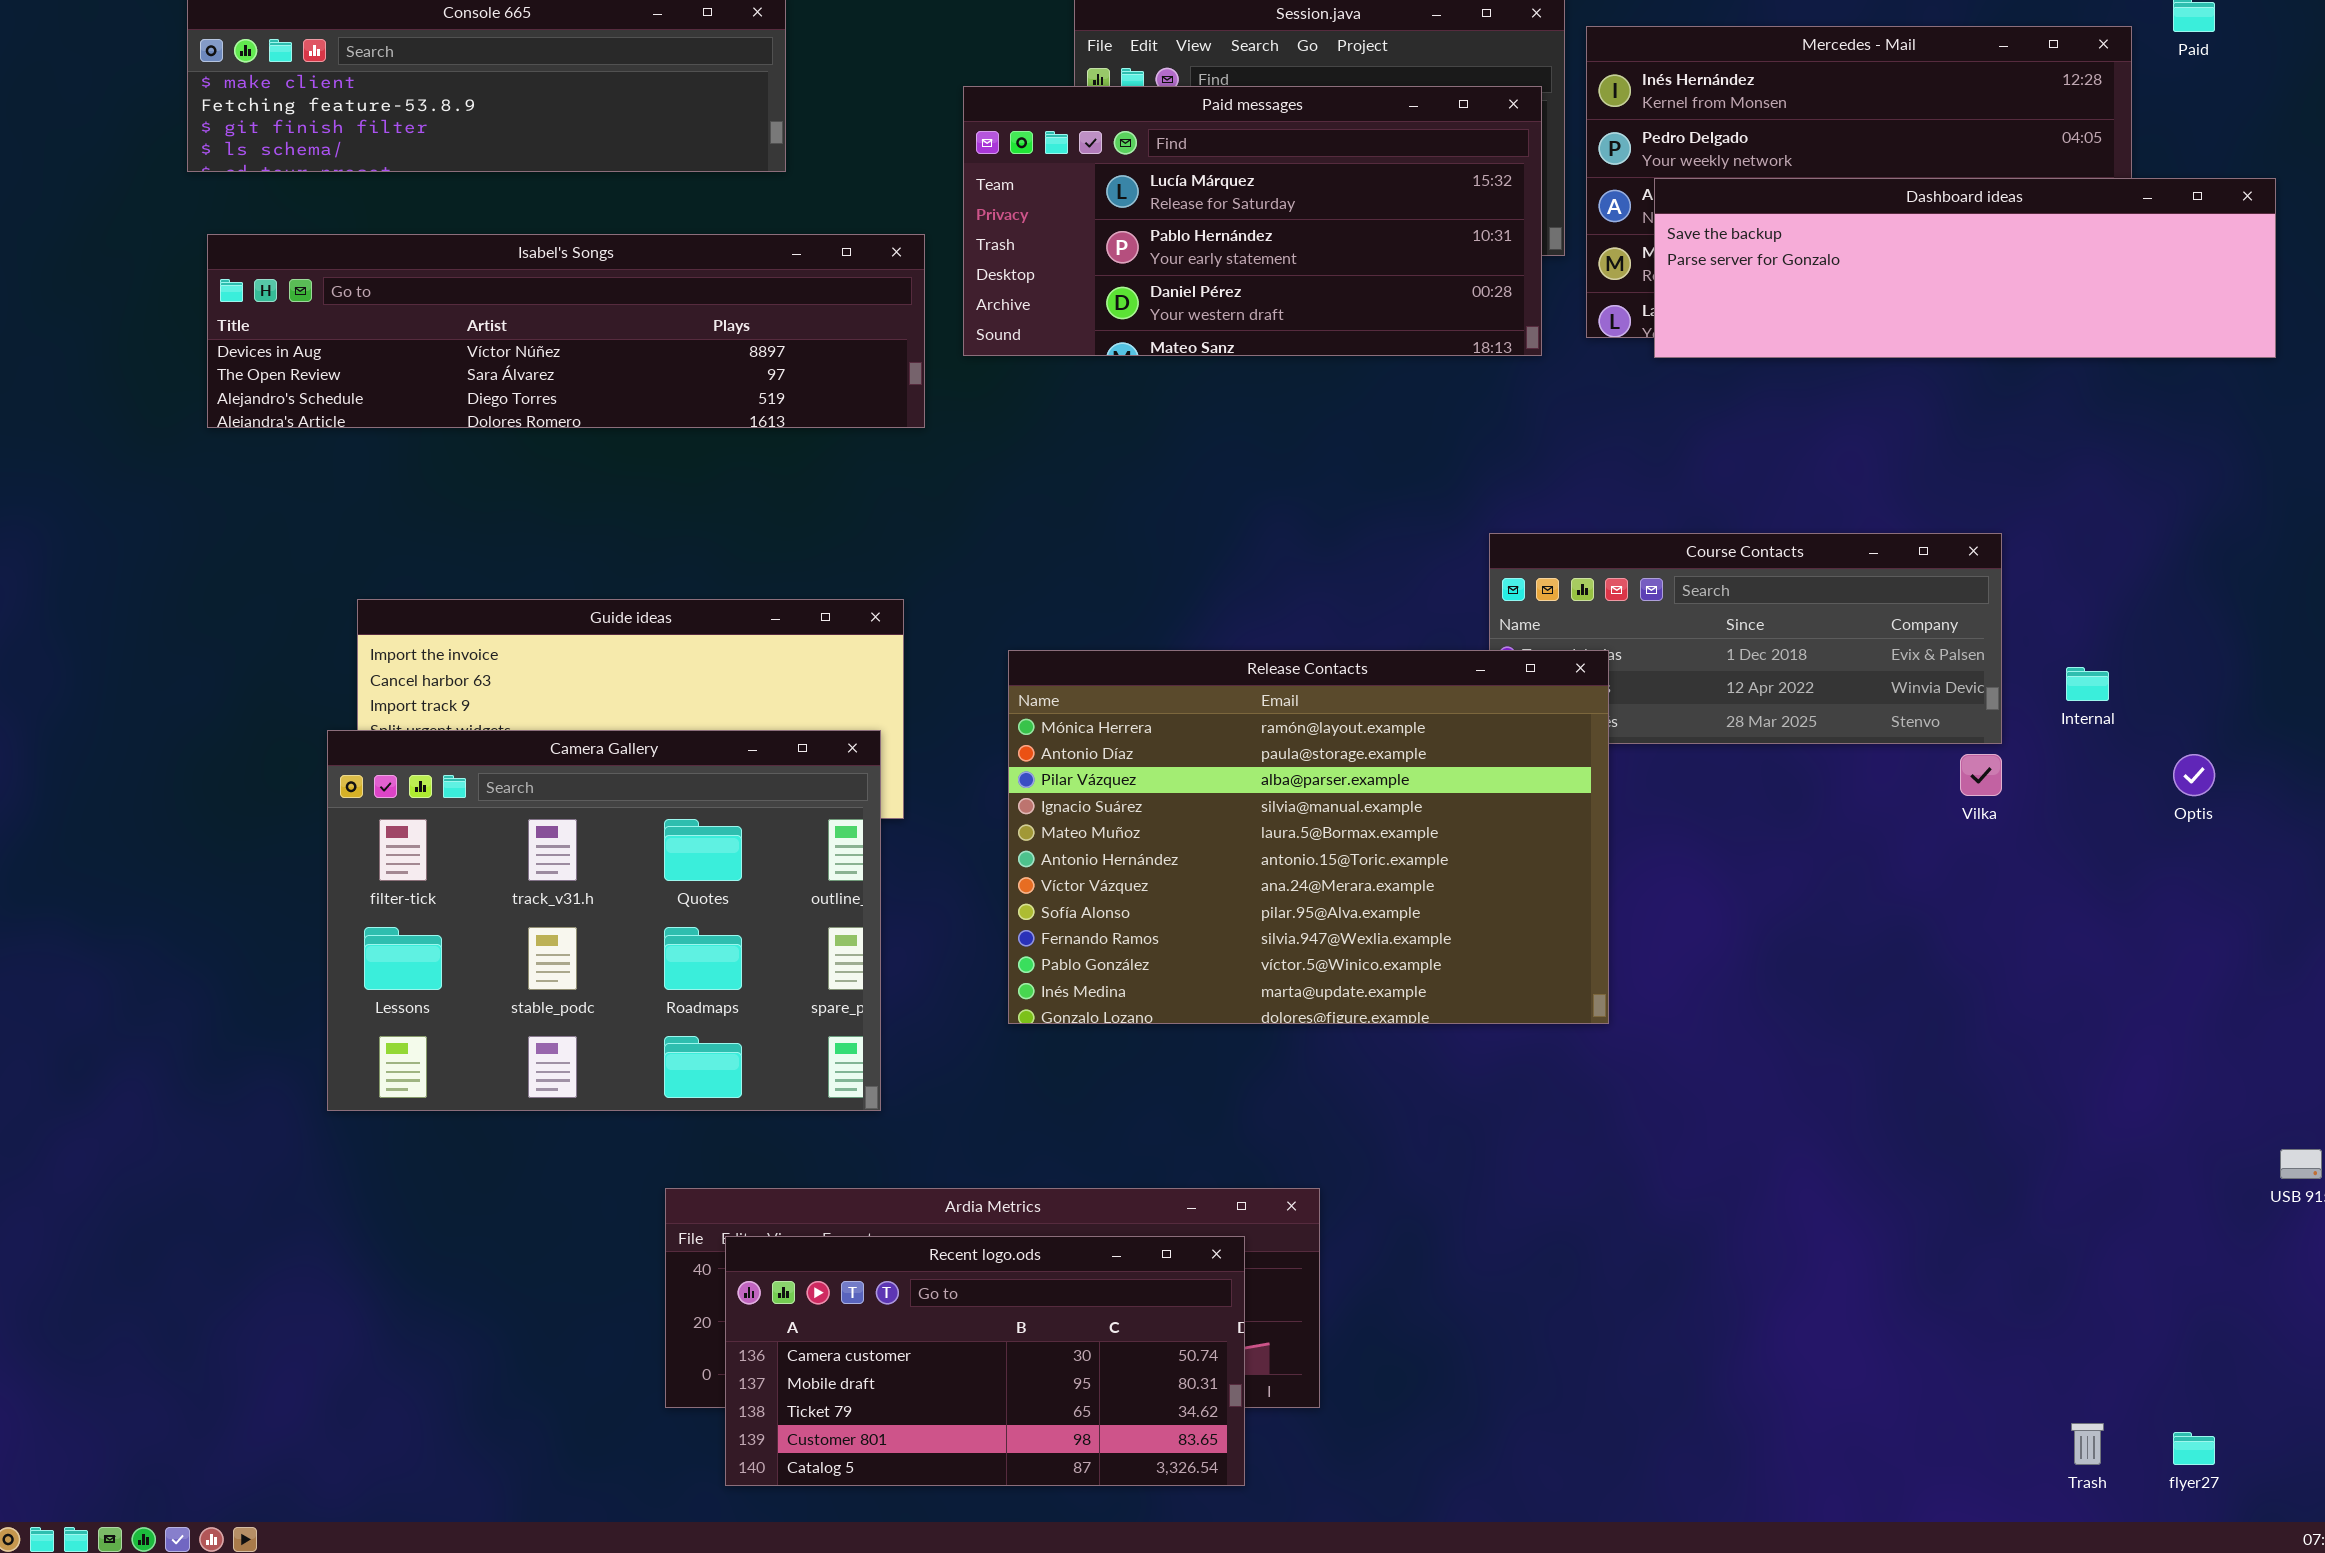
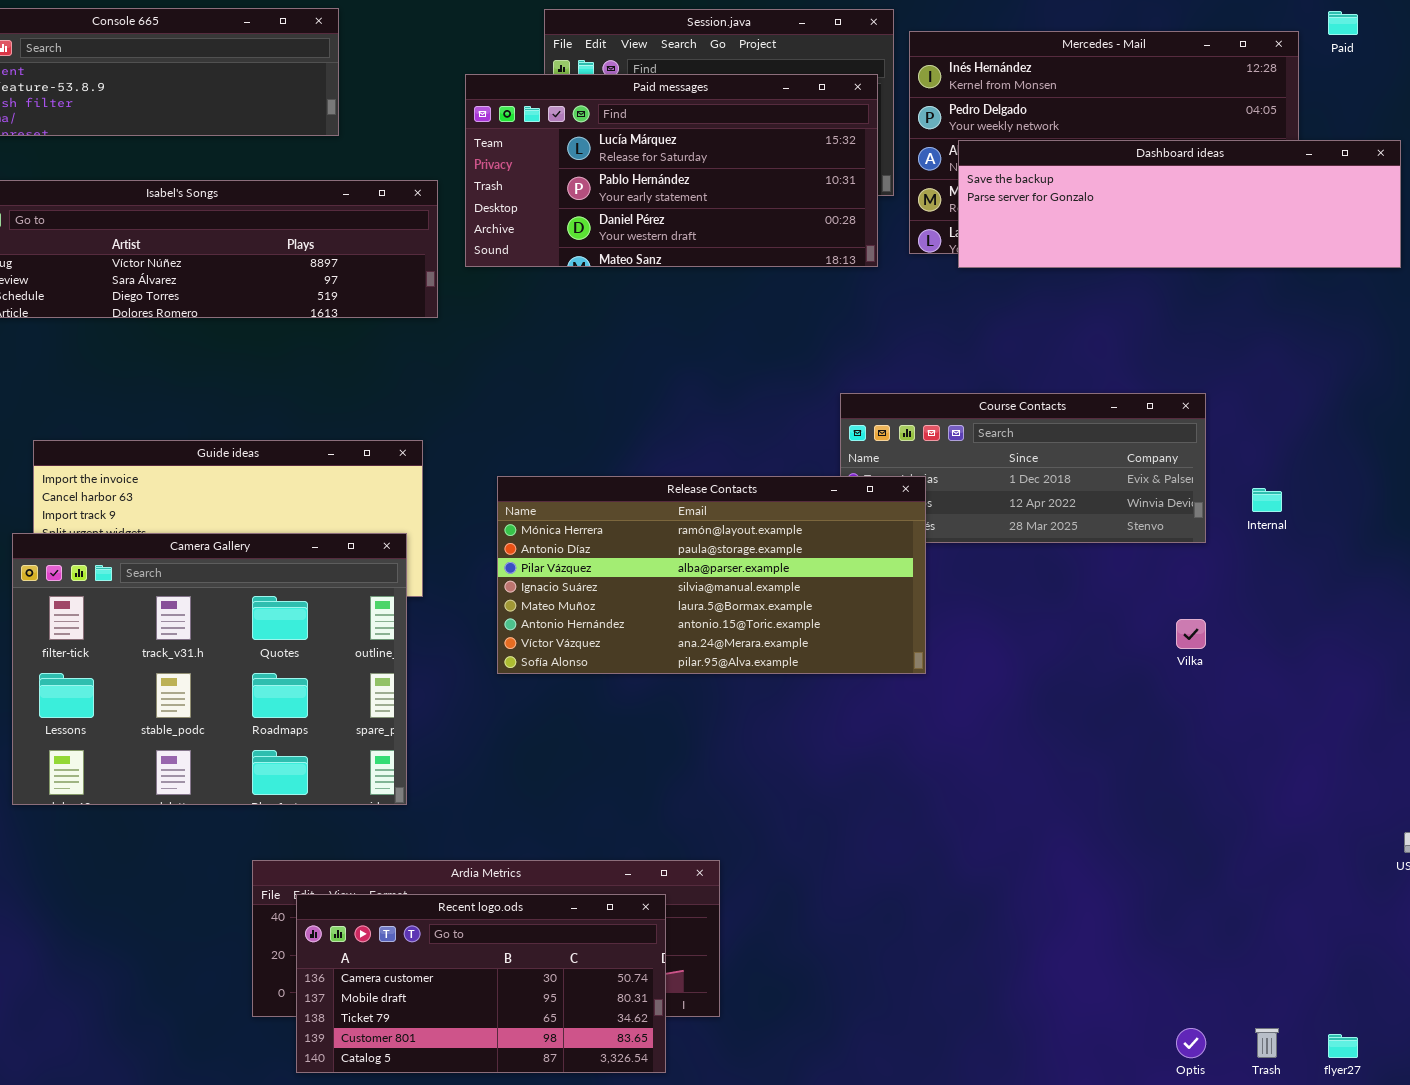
Release Contacts: [1008,650,1609,1024] -> [497,476,926,674], resized
Vilka: [1960,754,2002,796] -> [1176,619,1206,649], moved
Optis: [2173,754,2215,796] -> [1176,1028,1206,1058], moved

